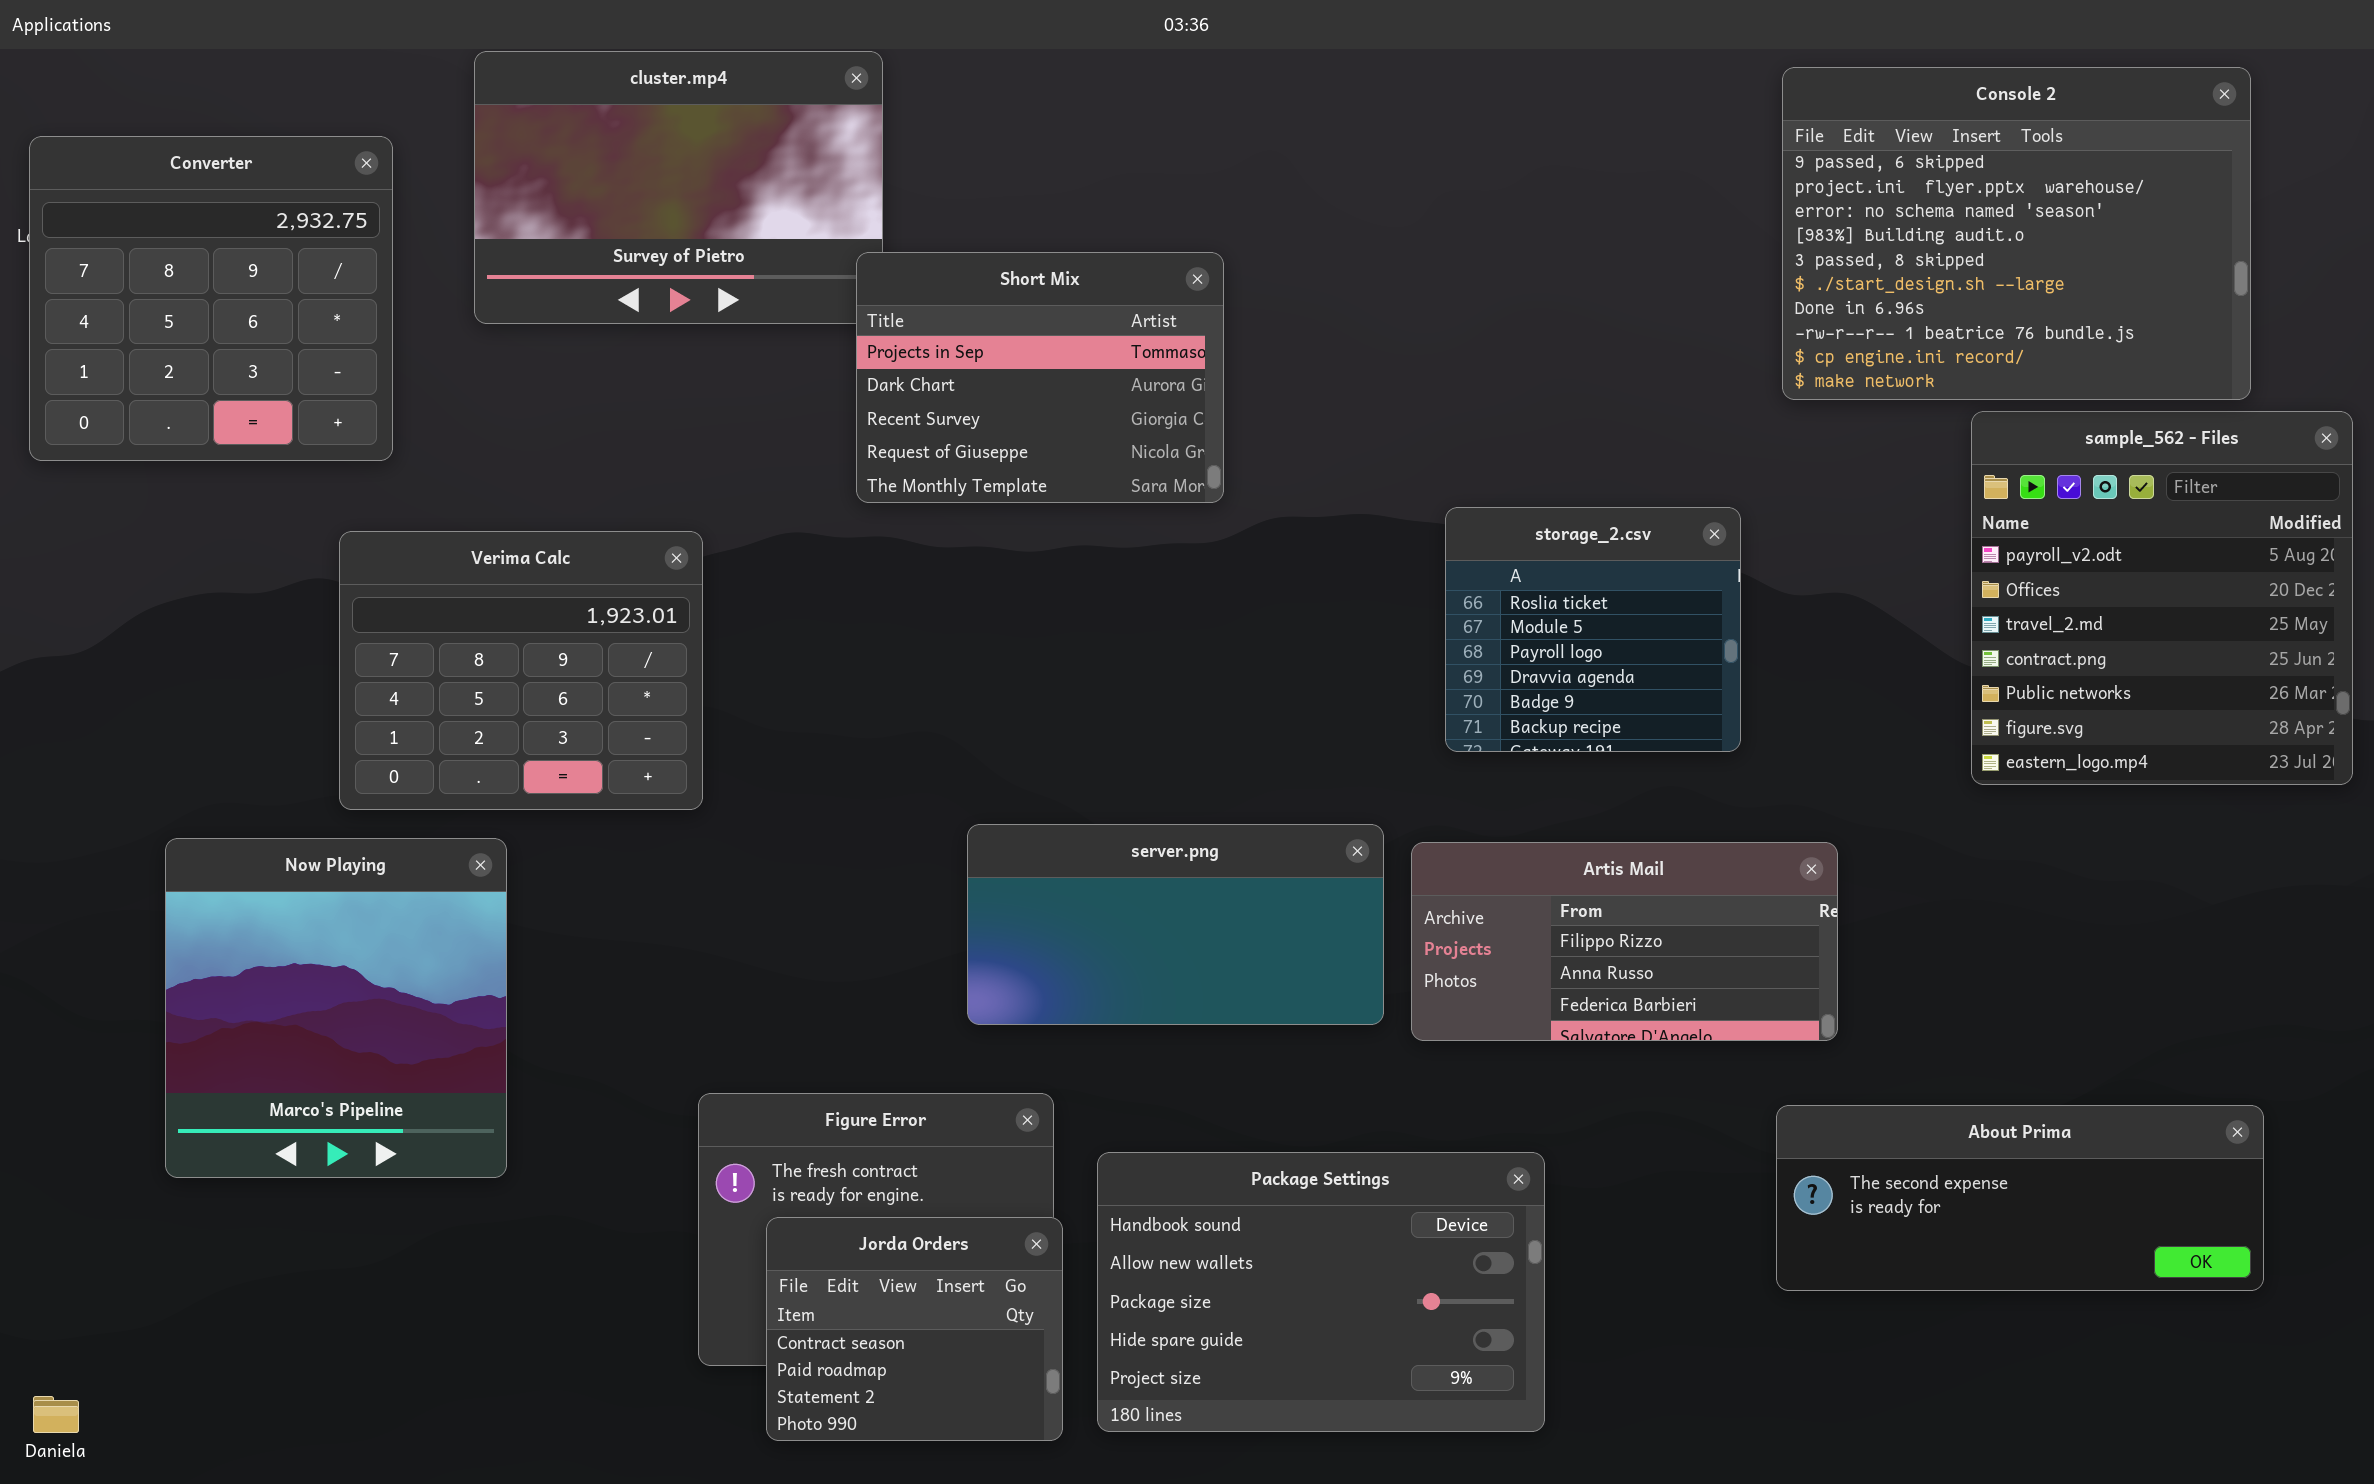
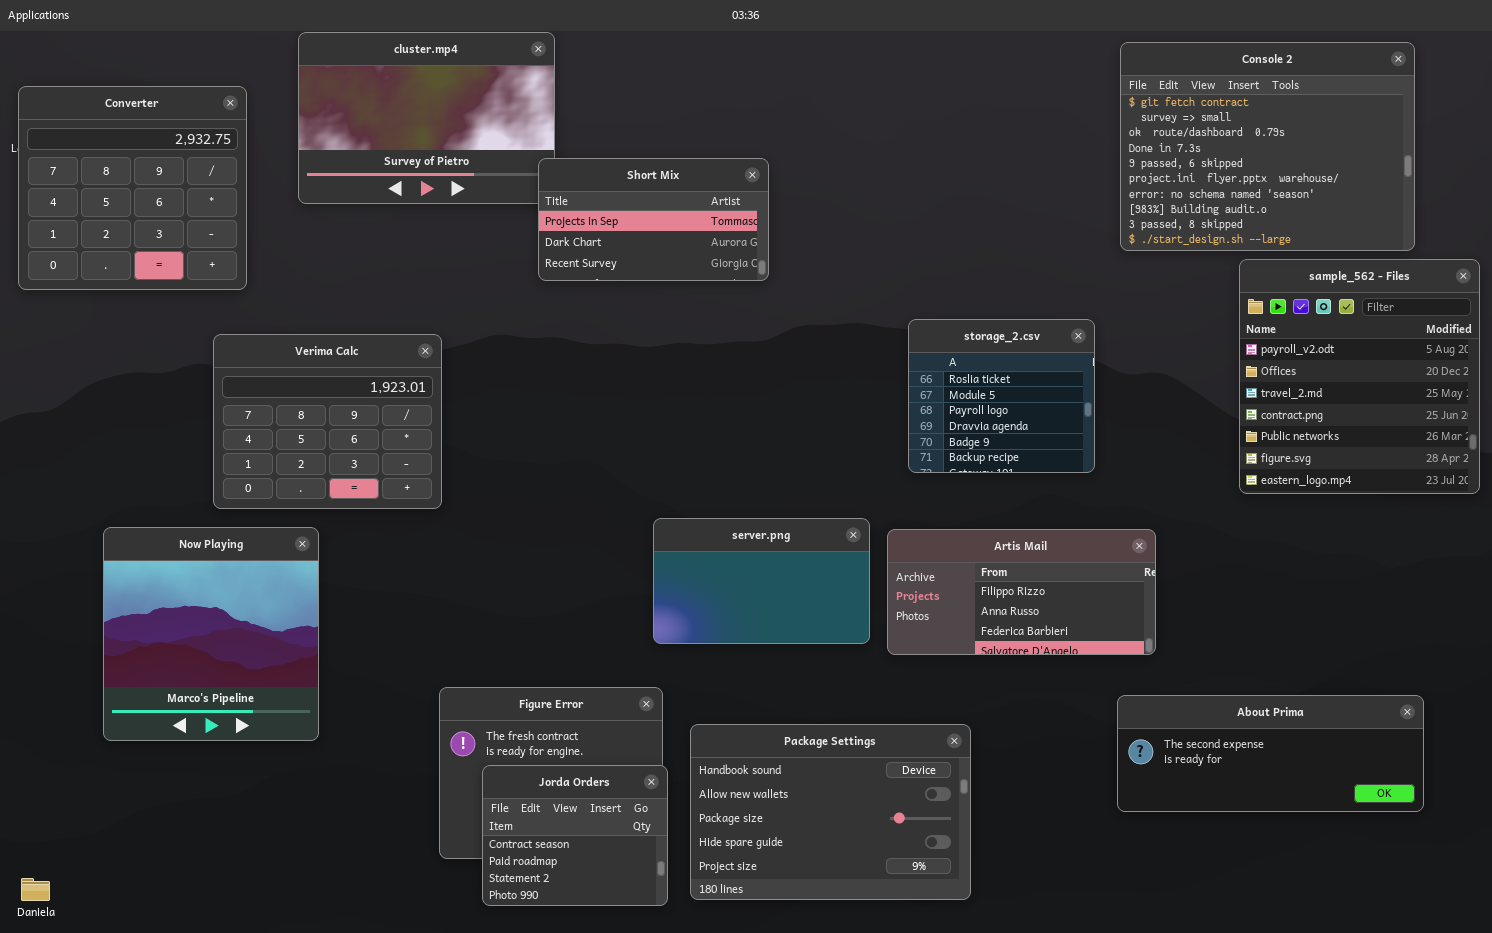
Console 2: [1782,67,2251,400] -> [1120,42,1415,251], scrolled up 4 rows
Short Mix: [856,252,1224,503] -> [538,158,769,281], resized
server.png: [967,824,1384,1025] -> [653,518,870,644], resized

